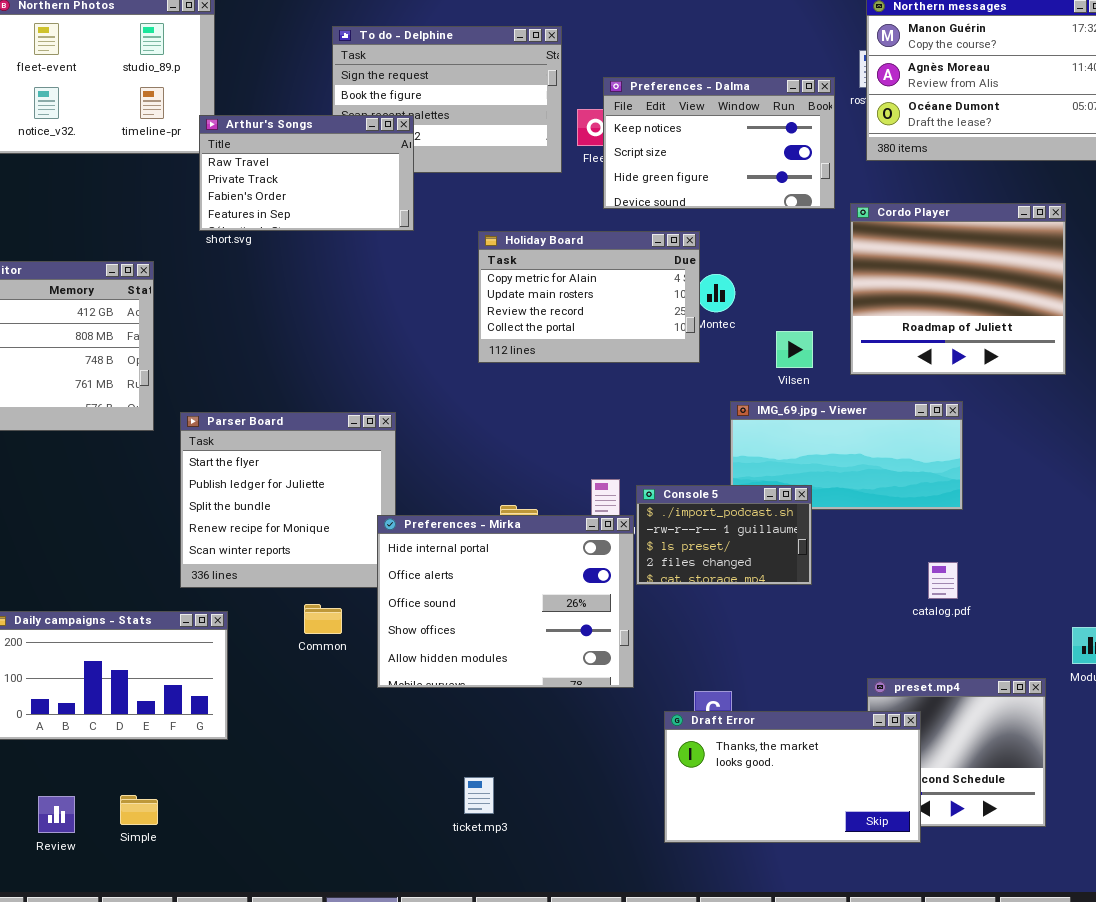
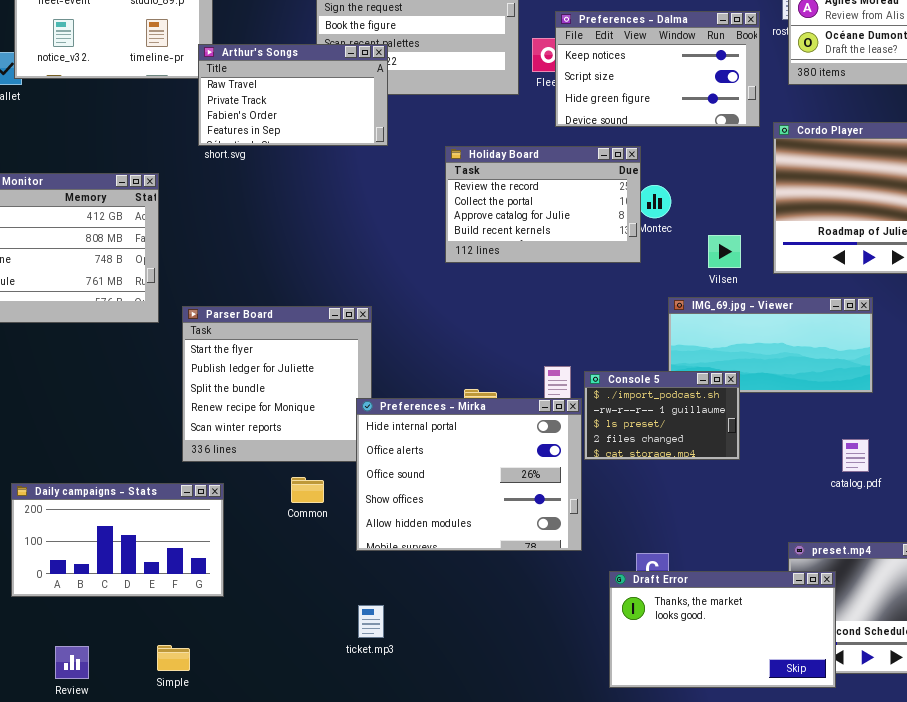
Holiday Board: [478,231,700,363] -> [445,146,641,263], scrolled down 2 rows
ticket.mp3: [464,777,494,814] -> [358,605,384,638], moved
Simple: [120,795,158,825] -> [157,645,190,671], moved

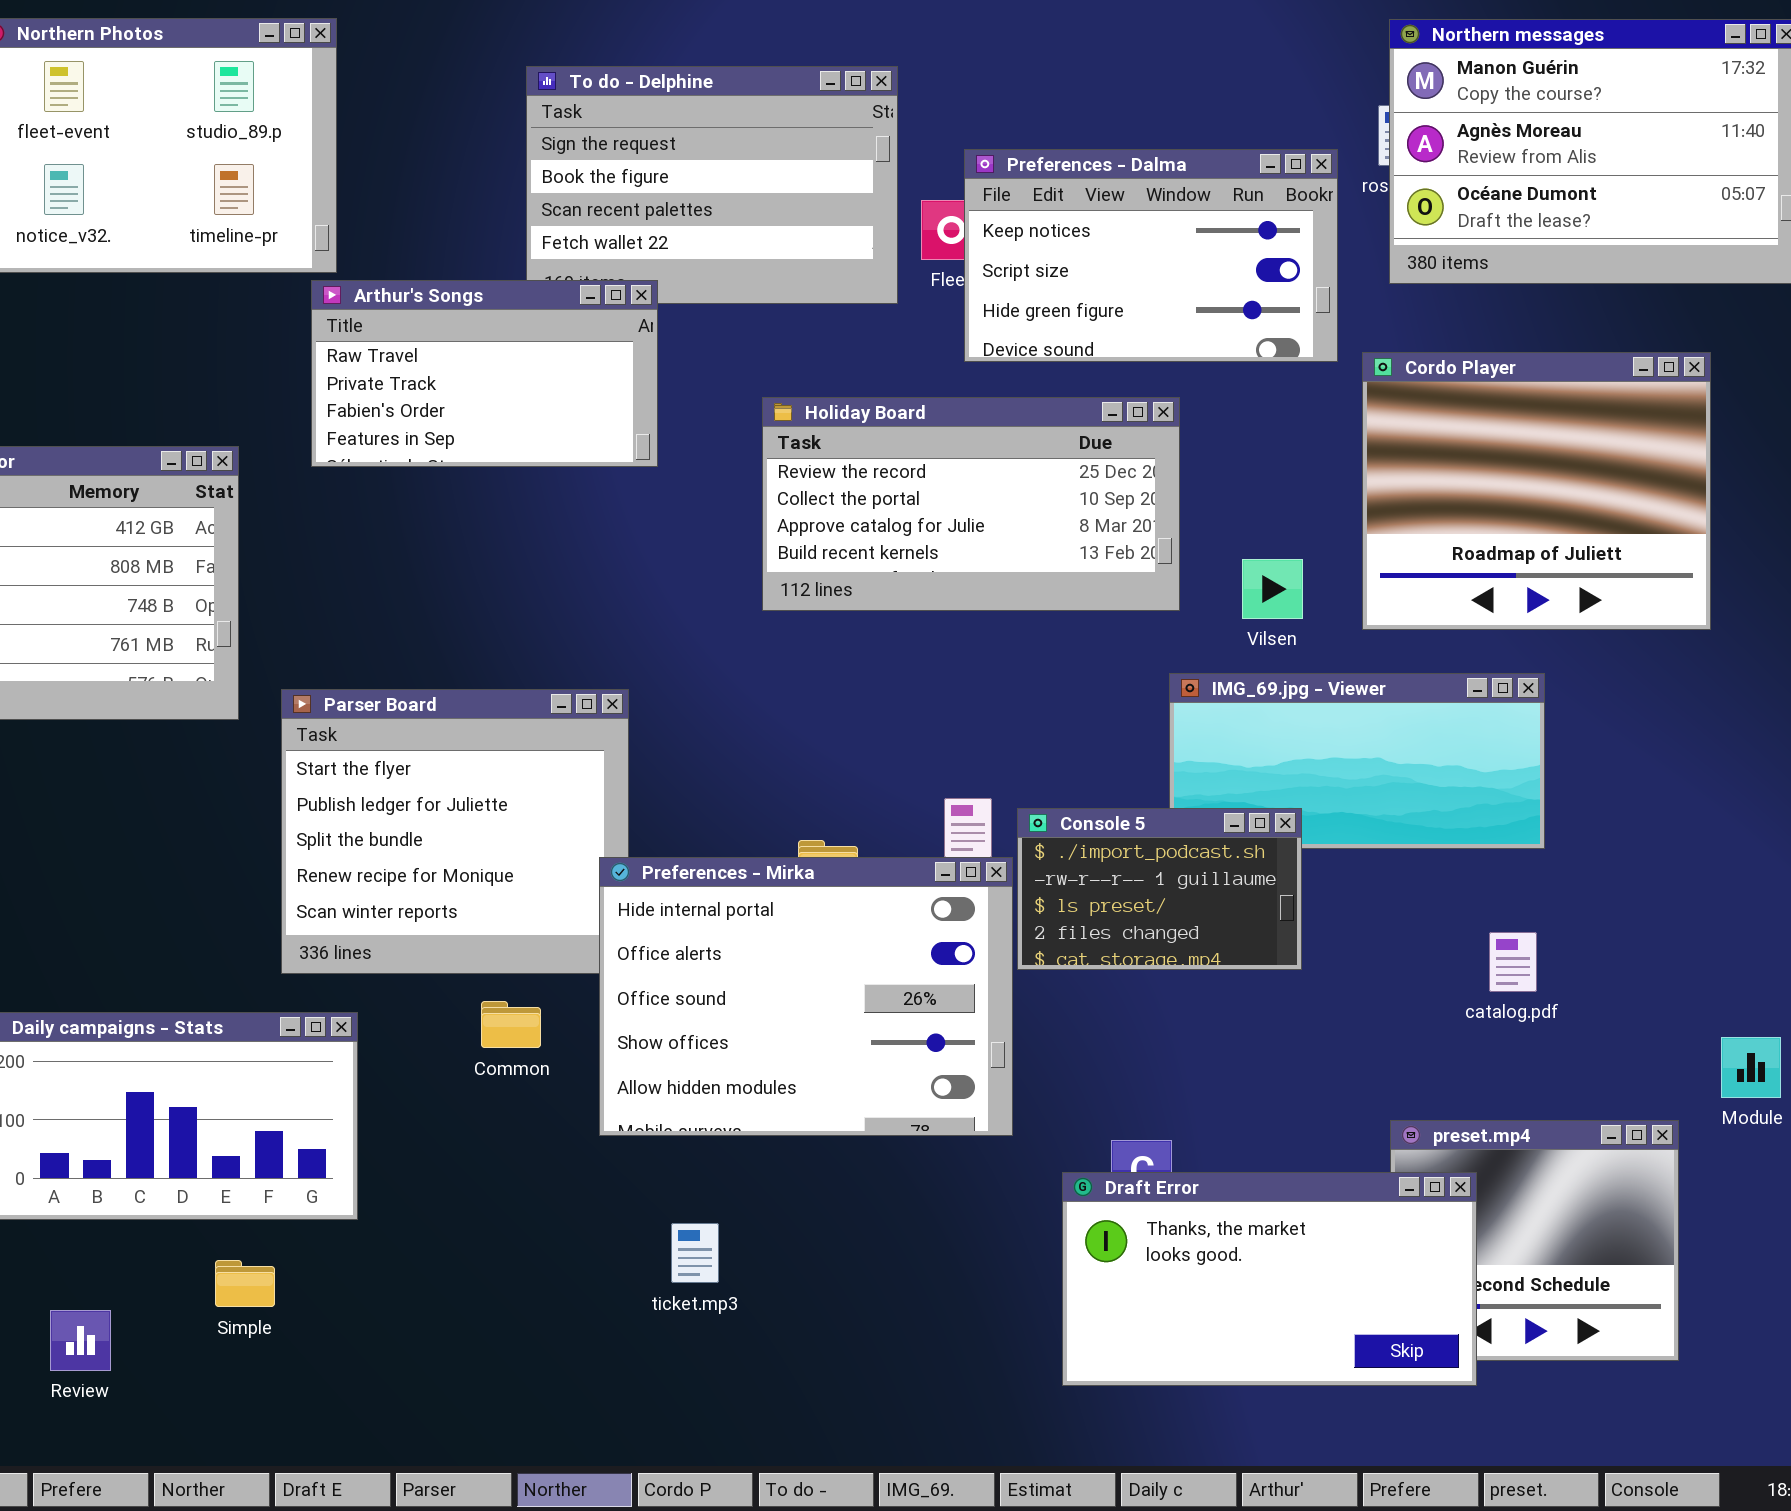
Arthur's Songs: [198,44,388,146] -> [311,280,658,467], moved
Holiday Board: [445,146,641,263] -> [762,397,1180,611], resized
ticket.mp3: [358,605,384,638] -> [671,1223,719,1283], moved
Simple: [157,645,190,671] -> [215,1260,275,1307], moved

